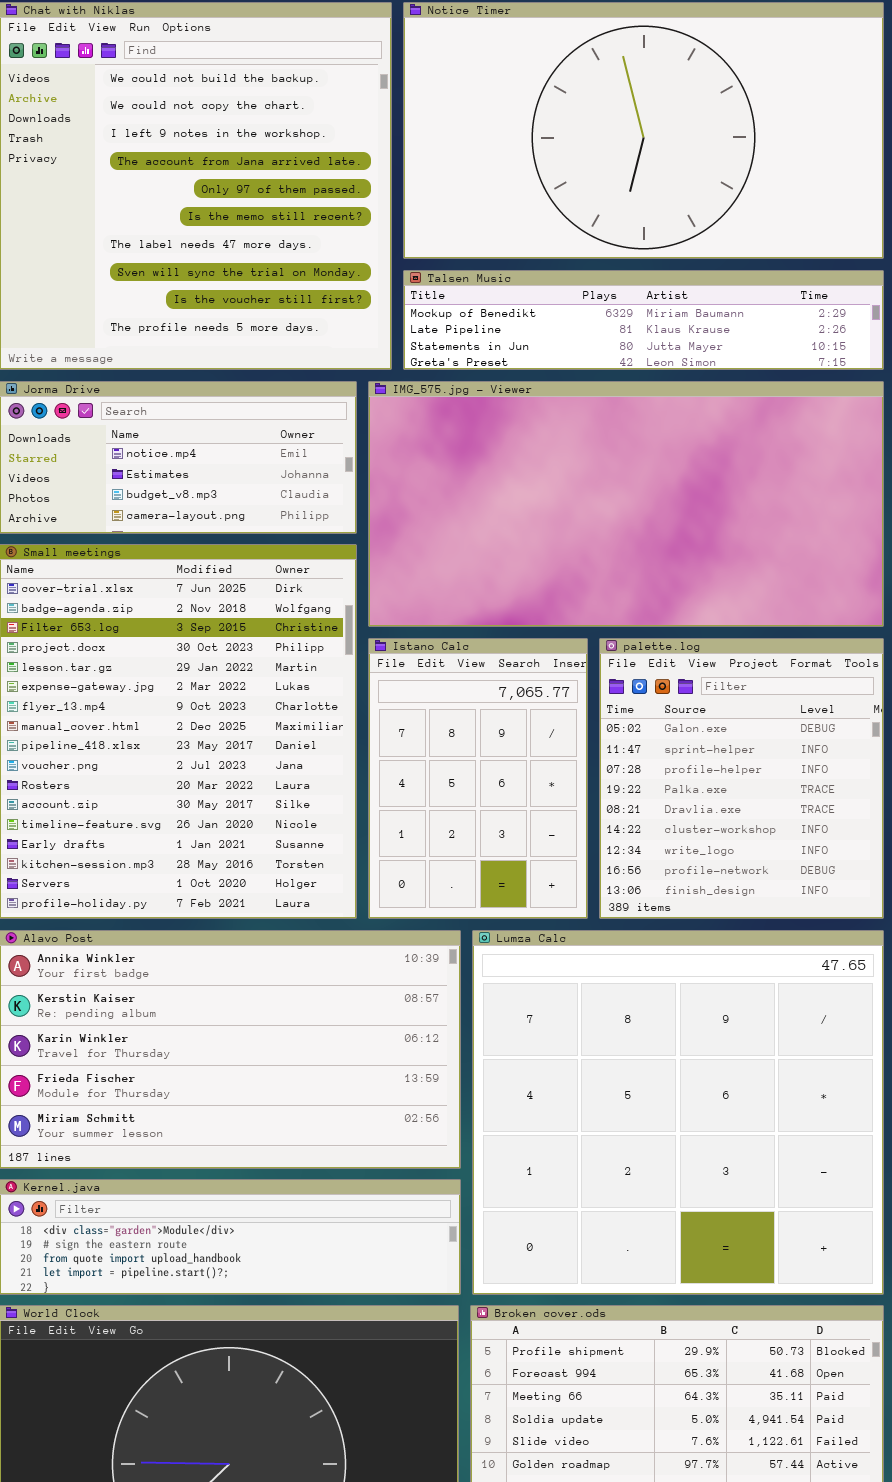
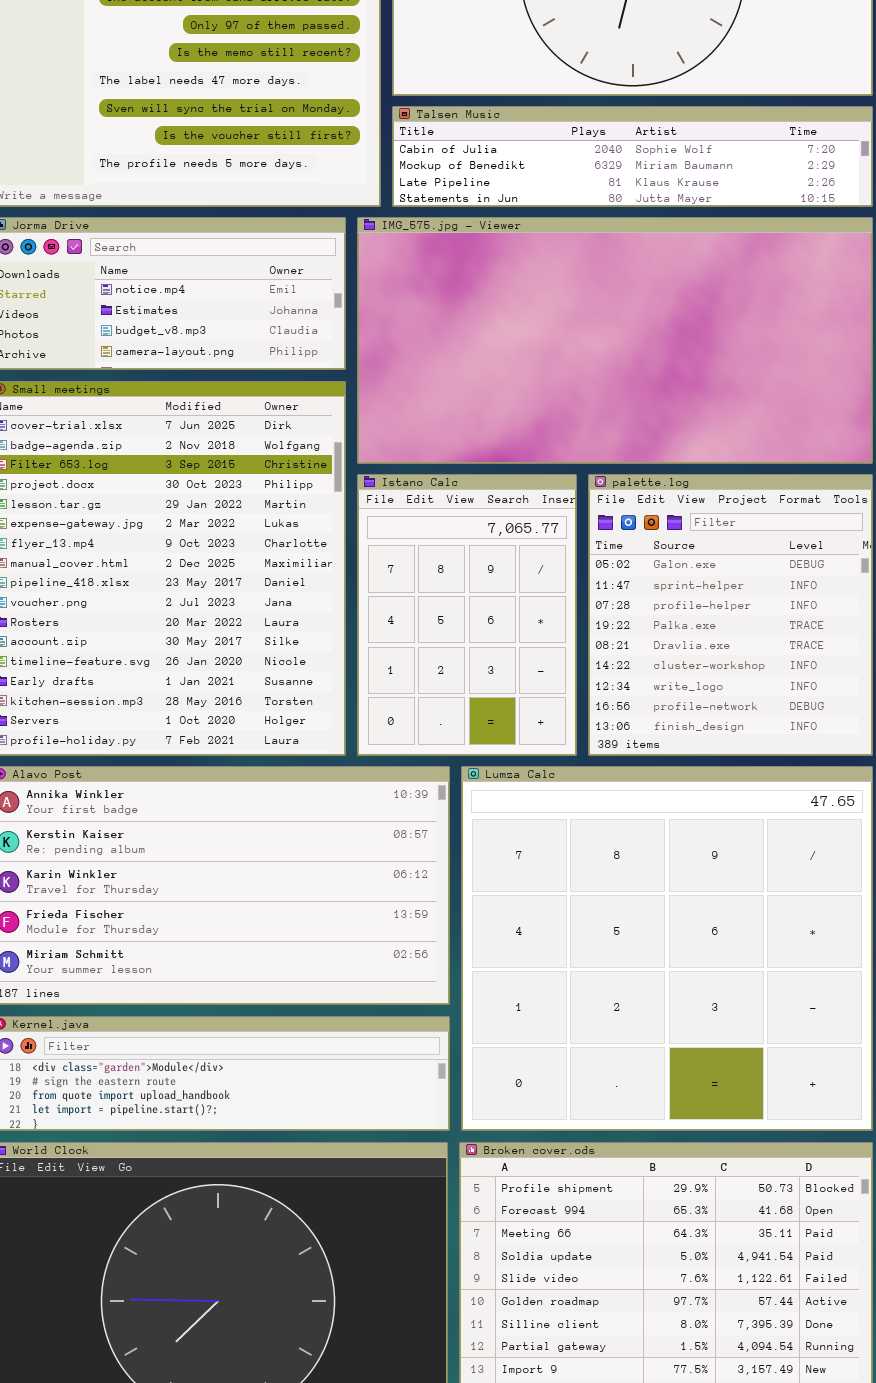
Talsen Music: [403,270,884,370] -> [392,106,873,207], scrolled up 1 row

